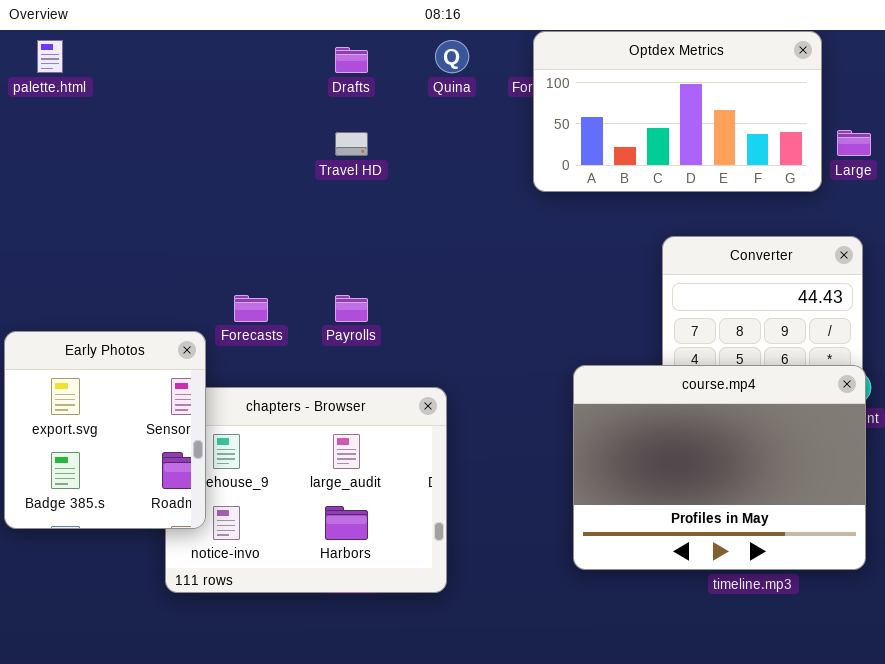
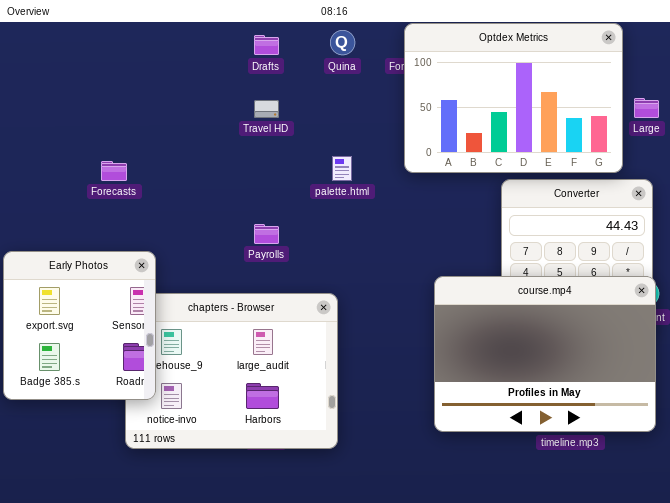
Optdex Metrics: [533,31,822,192] -> [404,23,623,173], resized
palette.html: [37,40,63,73] -> [332,156,352,181], moved
Forecasts: [234,295,268,322] -> [101,161,127,181], moved

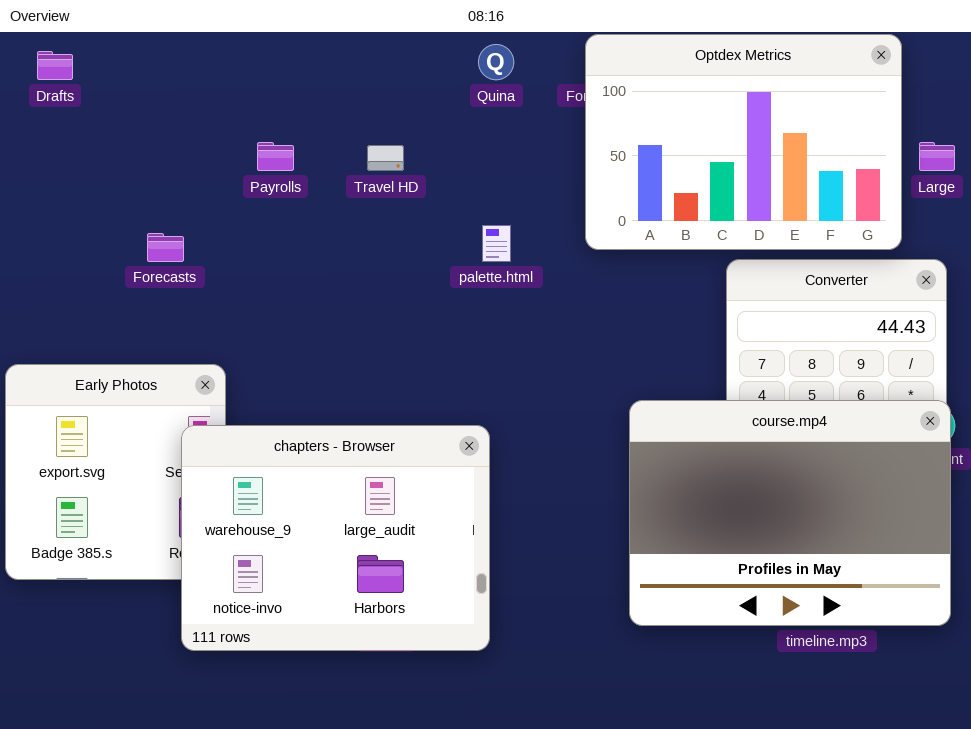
Drafts: [254,35,279,55] -> [37,51,73,80], moved
Payrolls: [254,224,279,244] -> [257,142,294,171], moved
chapters - Browser: [125,293,338,449] -> [181,425,490,651], raised

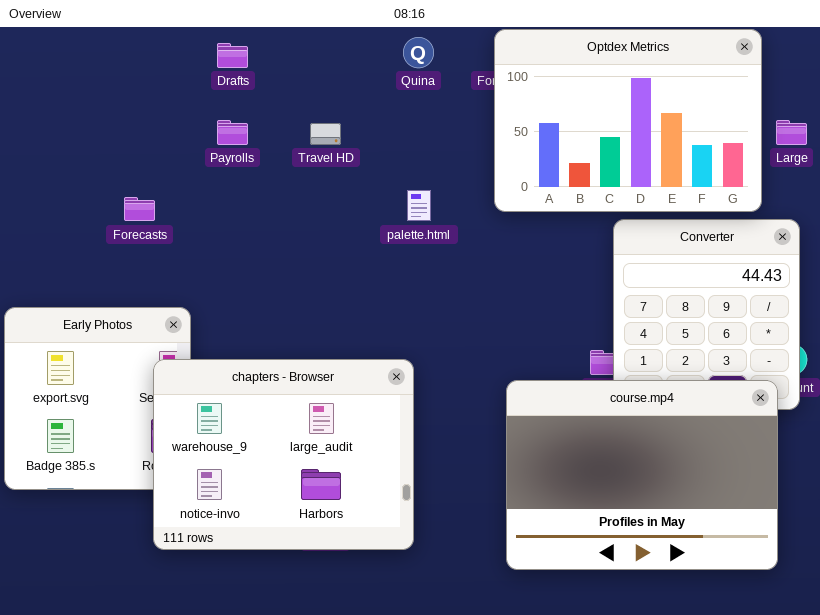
Drafts: [37,51,73,80] -> [217,43,248,68], moved
course.mp4: [629,400,951,626] -> [506,380,778,570], moved

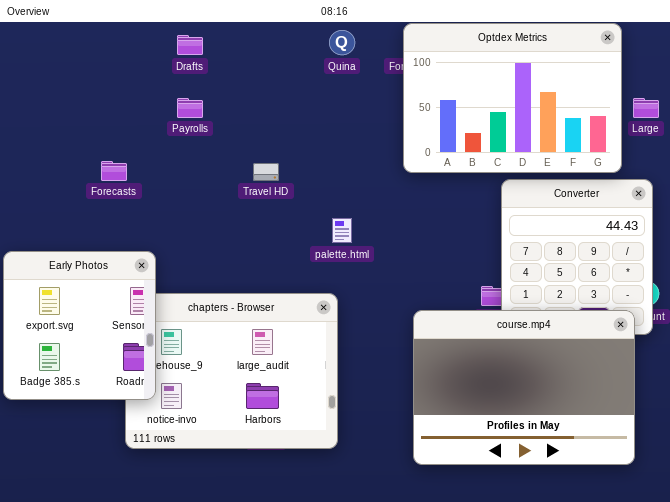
Travel HD: [310,123,341,145] -> [253,163,279,181], moved
palette.html: [407,190,431,221] -> [332,218,352,243], moved
Early Photos: [4,307,191,490] -> [3,251,156,400], raised

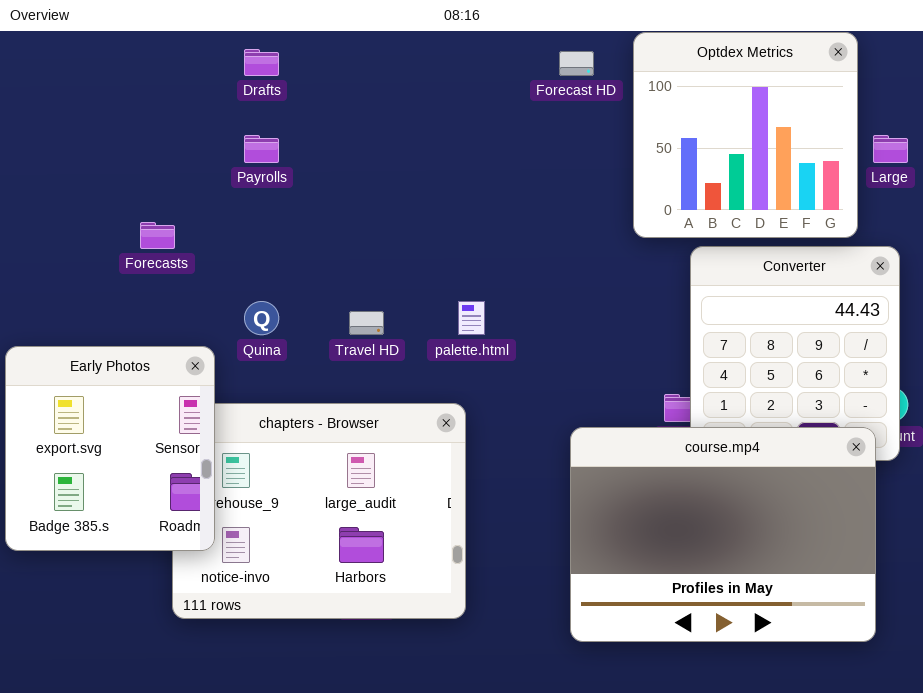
Optdex Metrics: [403,23,622,173] -> [633,32,858,238], resized
Quina: [329,30,355,55] -> [244,301,279,335], moved
Travel HD: [253,163,279,181] -> [349,311,384,335], moved

